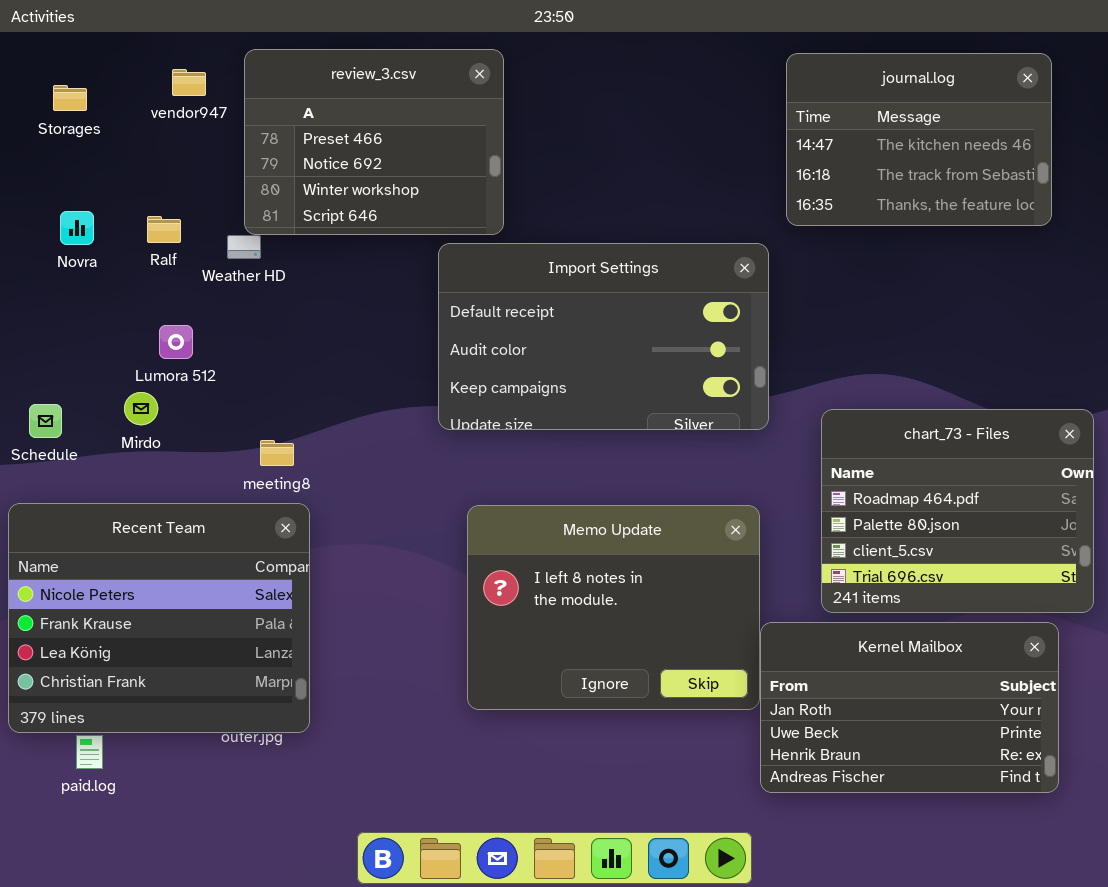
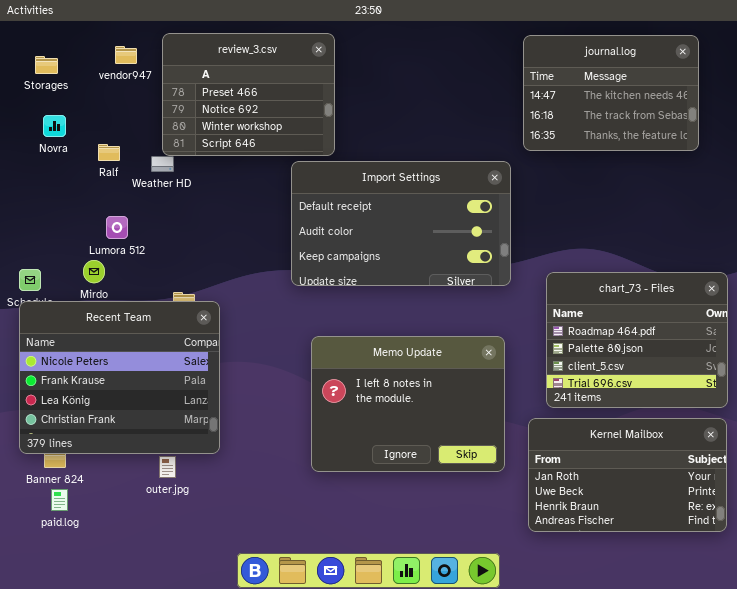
Novra: [60,211,94,245] -> [43,115,66,137], moved
Recent Team: [8,503,310,733] -> [19,301,220,454], moved
Kernel Mailbox: [760,622,1059,793] -> [528,418,727,532], moved

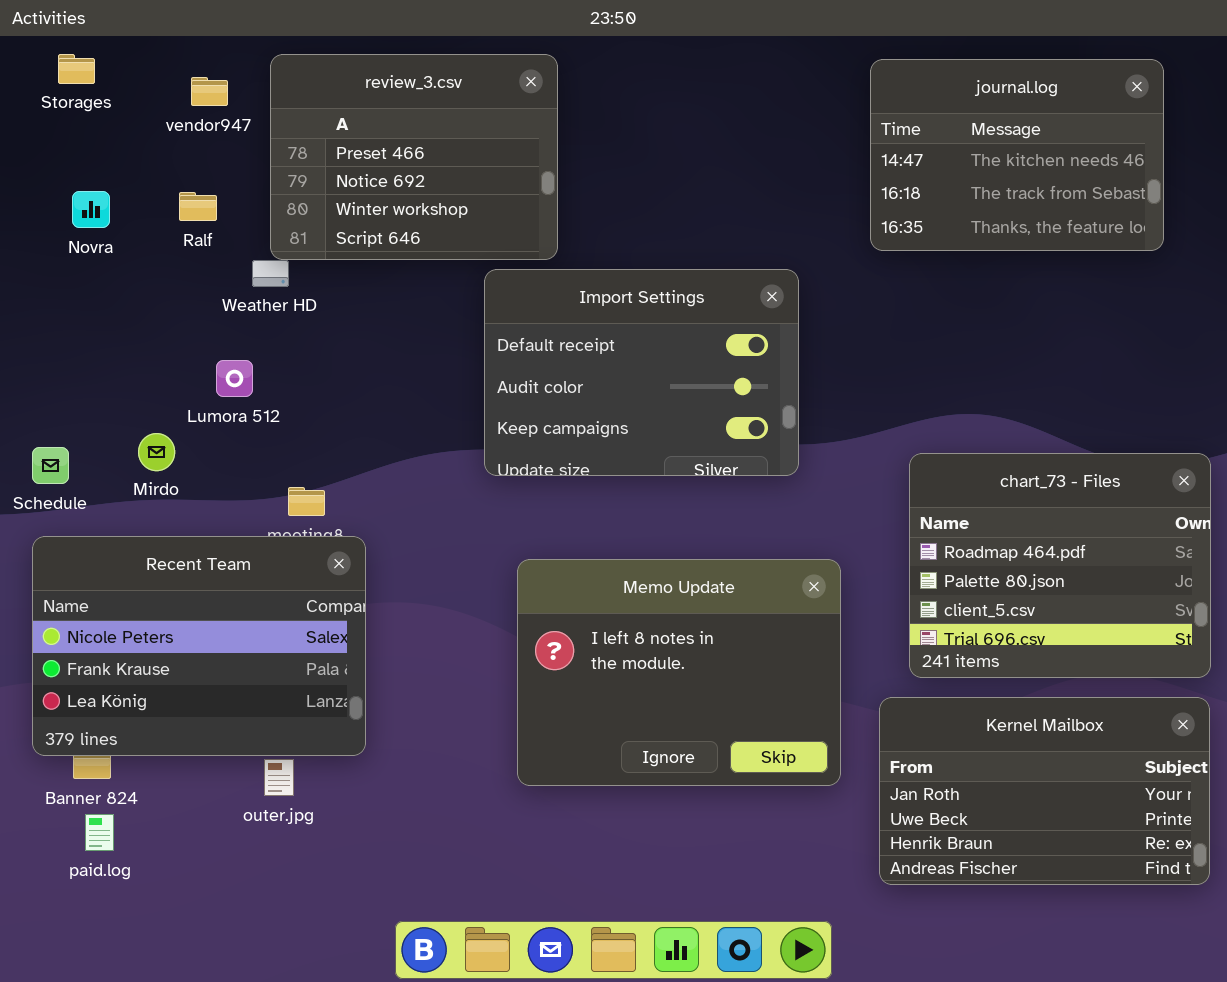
Storages: [35,56,58,74] -> [58,54,95,84], moved
Ralf: [98,144,120,161] -> [179,192,217,221], moved
Import Settings: [291,161,511,286] -> [484,269,799,476], resized
Lumora 512: [106,216,128,239] -> [216,360,253,397], moved
Recent Team: [19,301,220,454] -> [32,536,366,756], resized

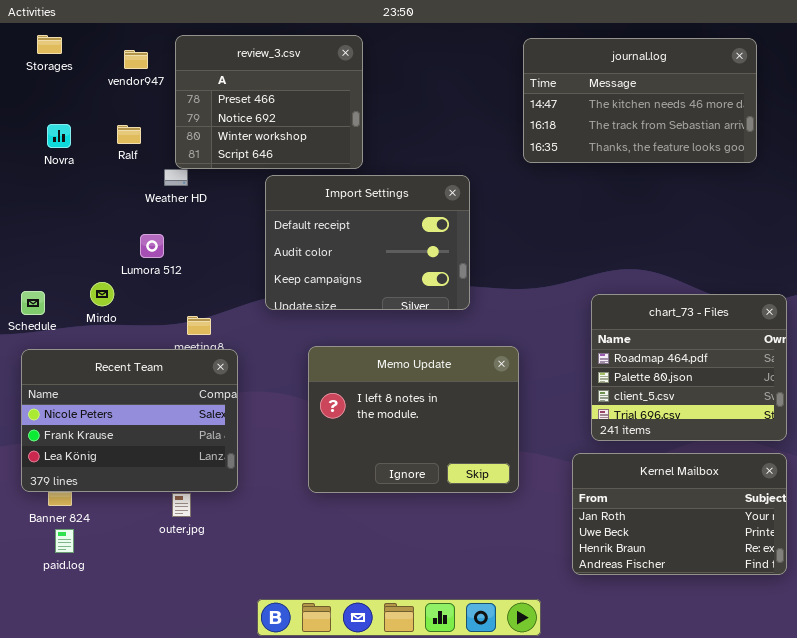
journal.log: [870,59,1164,251] -> [523,38,757,163], resized
Import Settings: [484,269,799,476] -> [265,175,470,310], moved
Memo Update: [517,559,841,786] -> [308,346,519,493], moved

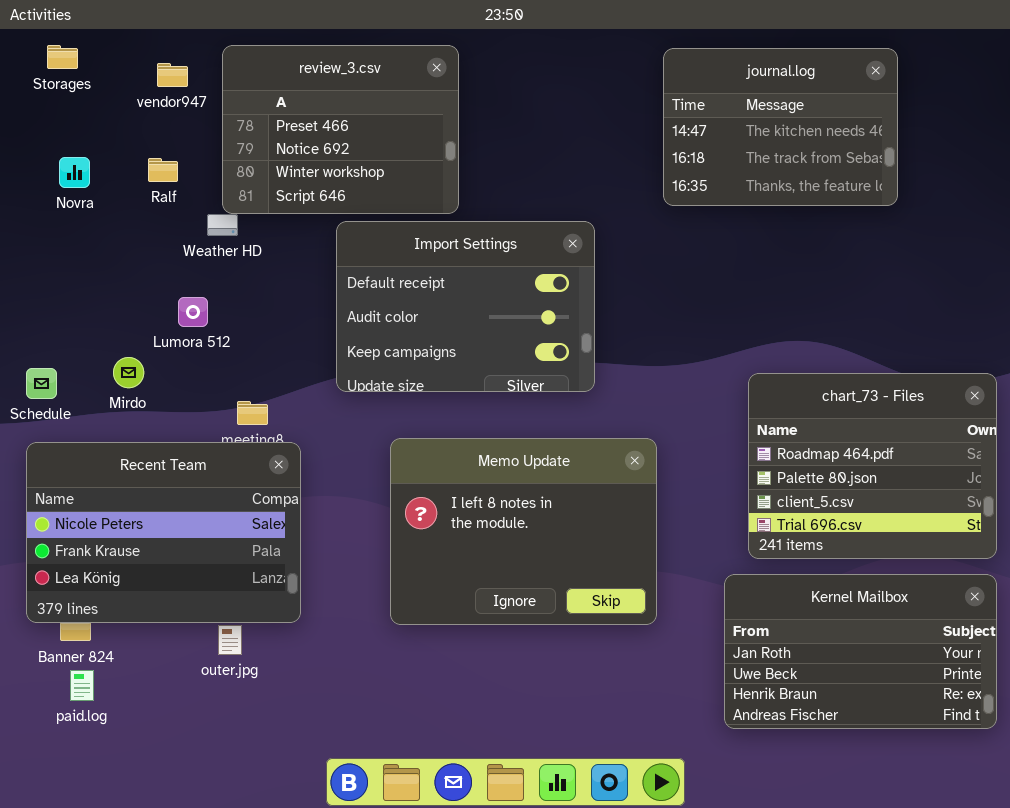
journal.log: [523,38,757,163] -> [663,48,898,206], resized

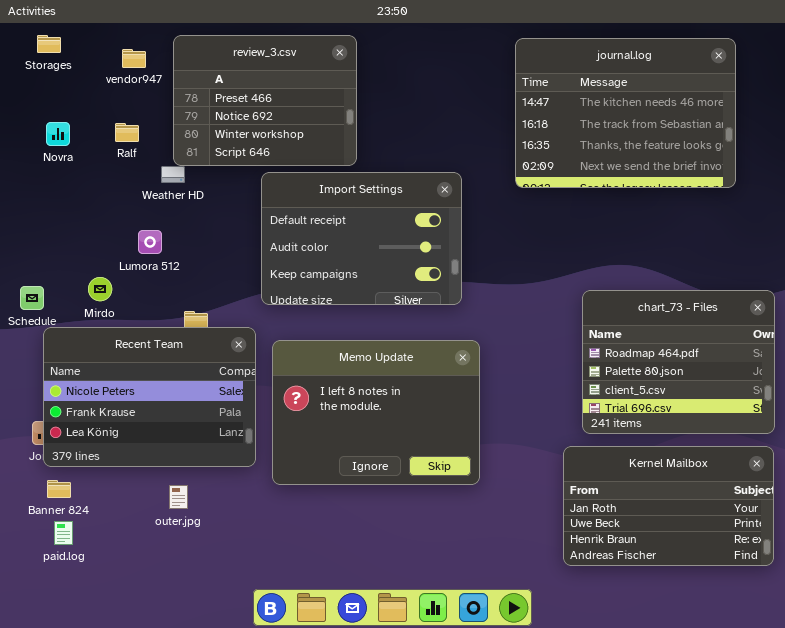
journal.log: [663,48,898,206] -> [515,38,736,188], resized
Memo Update: [390,438,657,625] -> [272,340,480,485], moved
Recent Team: [26,442,301,623] -> [43,327,256,467], moved

